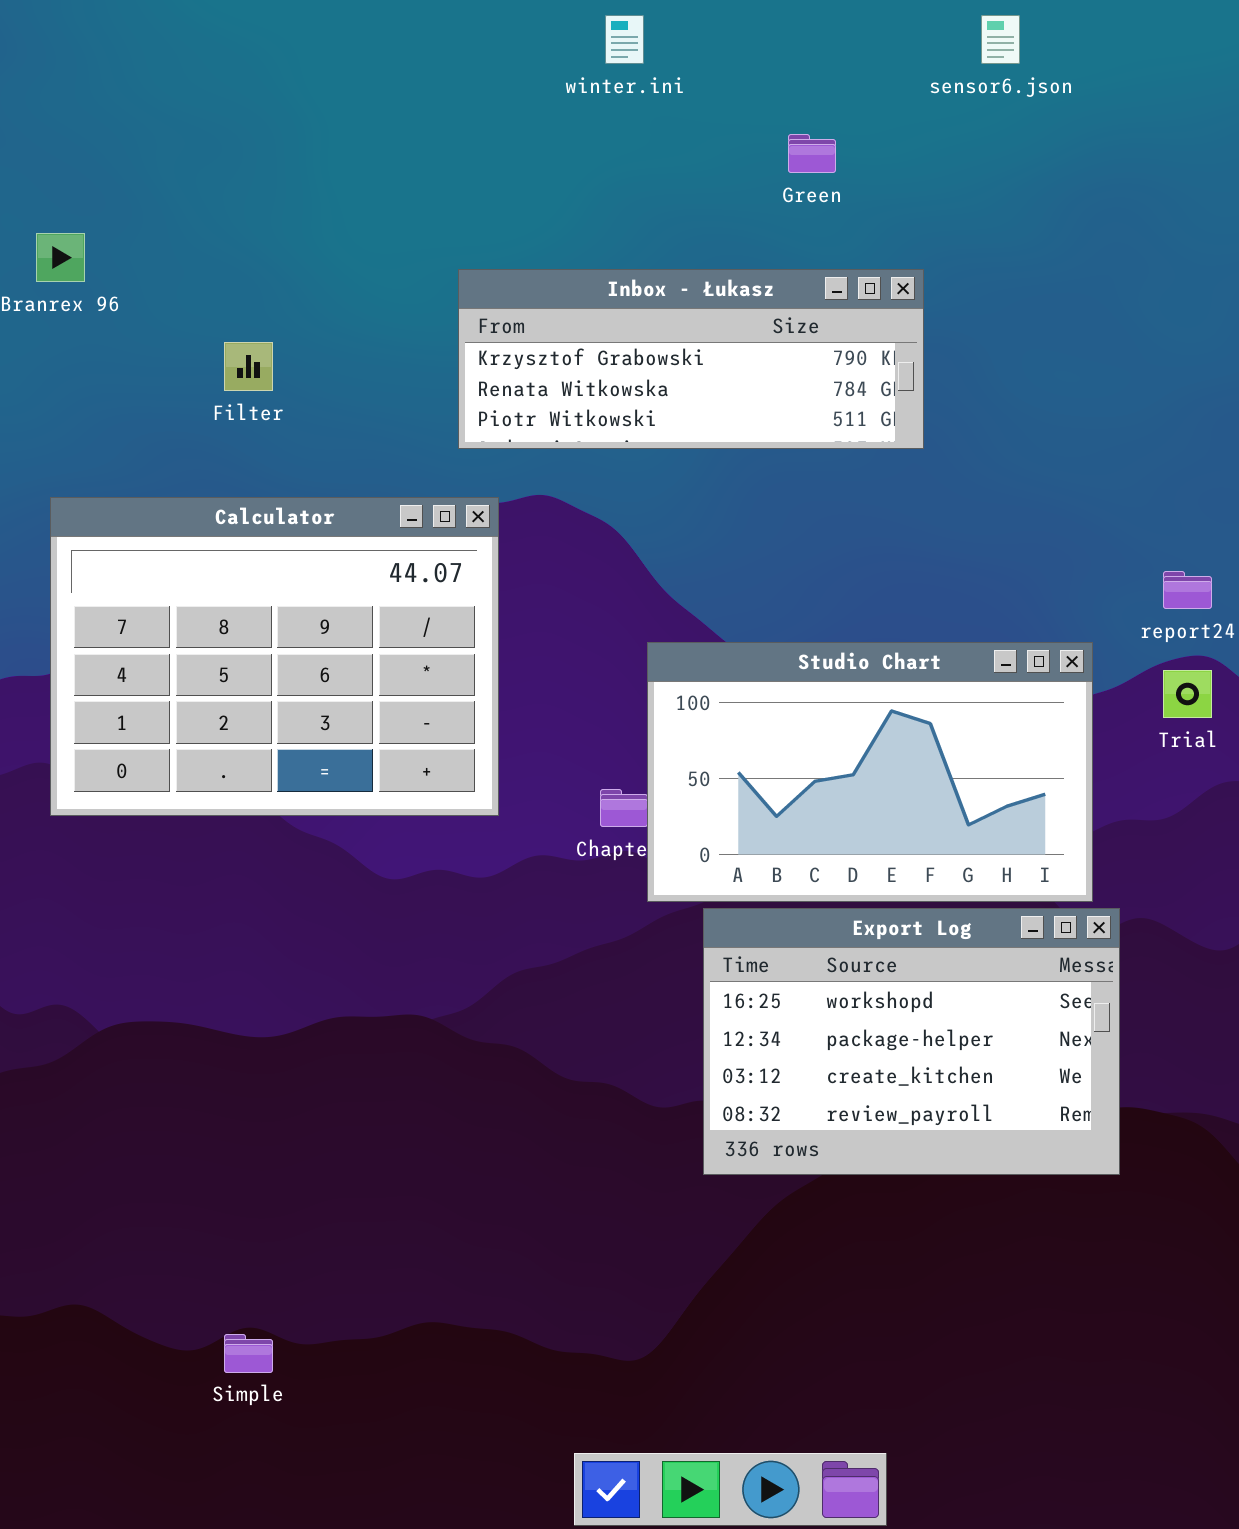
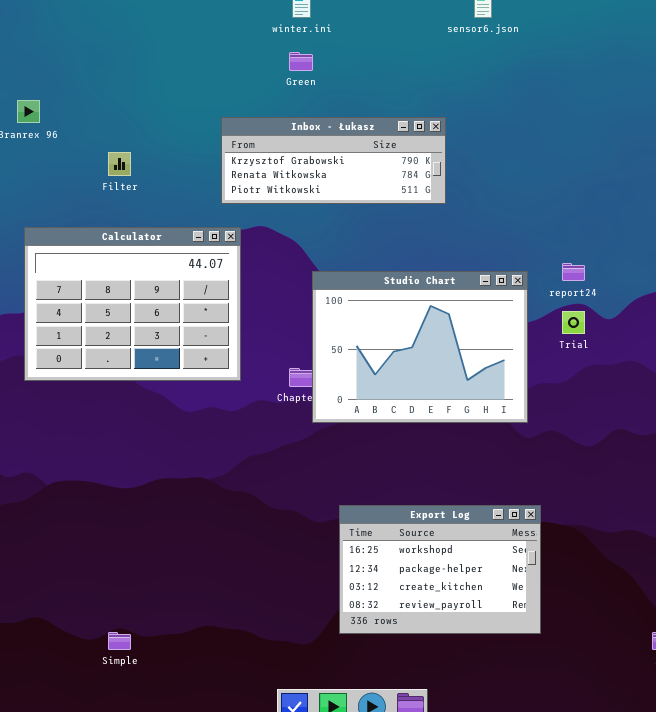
Green: [788,134,836,173] -> [289,52,313,71], moved
Studio Chart: [647,642,1093,902] -> [312,271,528,423], resized
Export Log: [703,908,1120,1175] -> [339,505,541,634], moved

